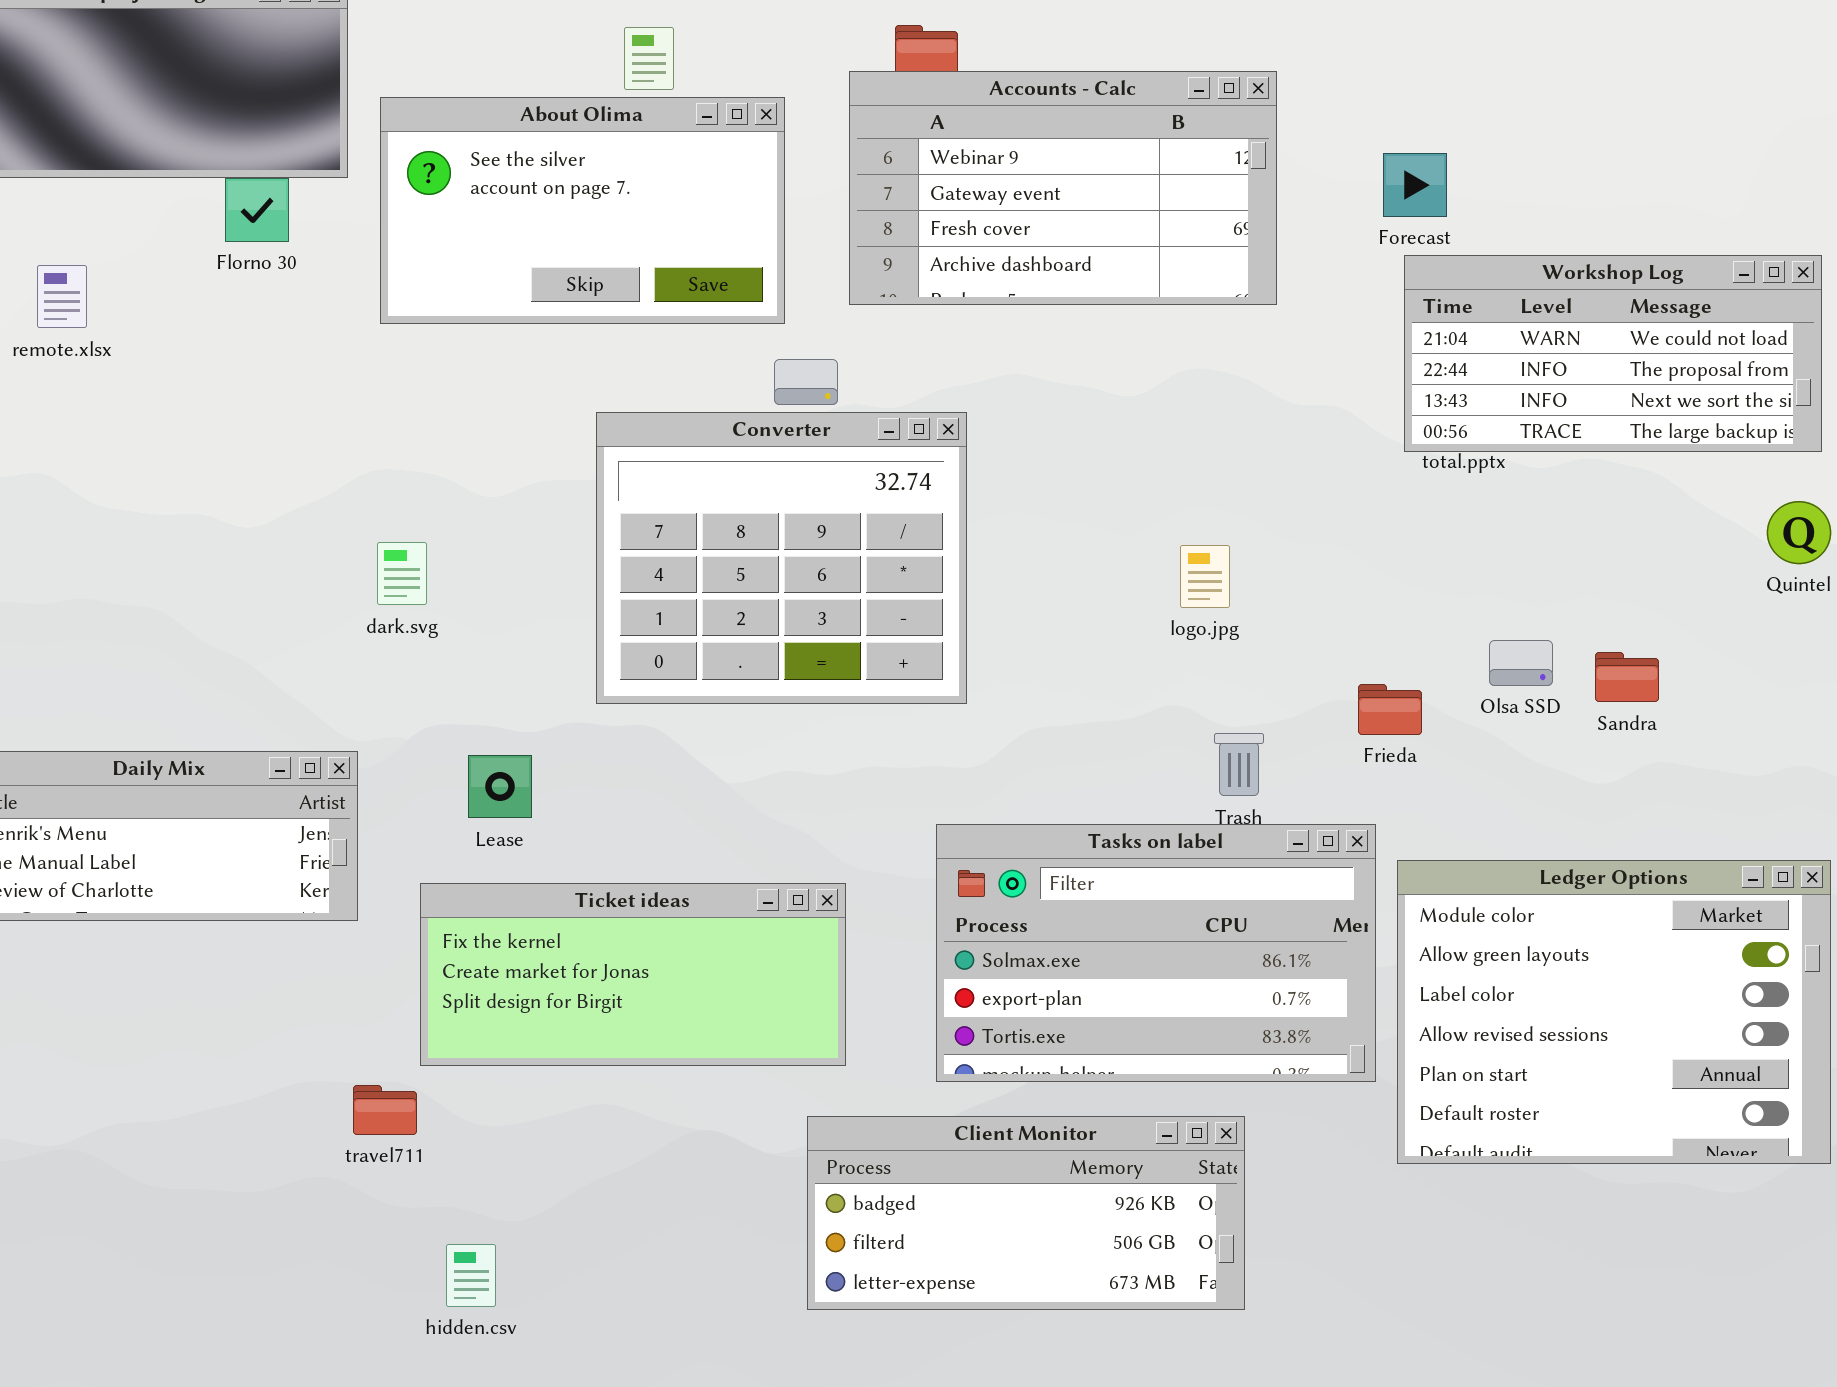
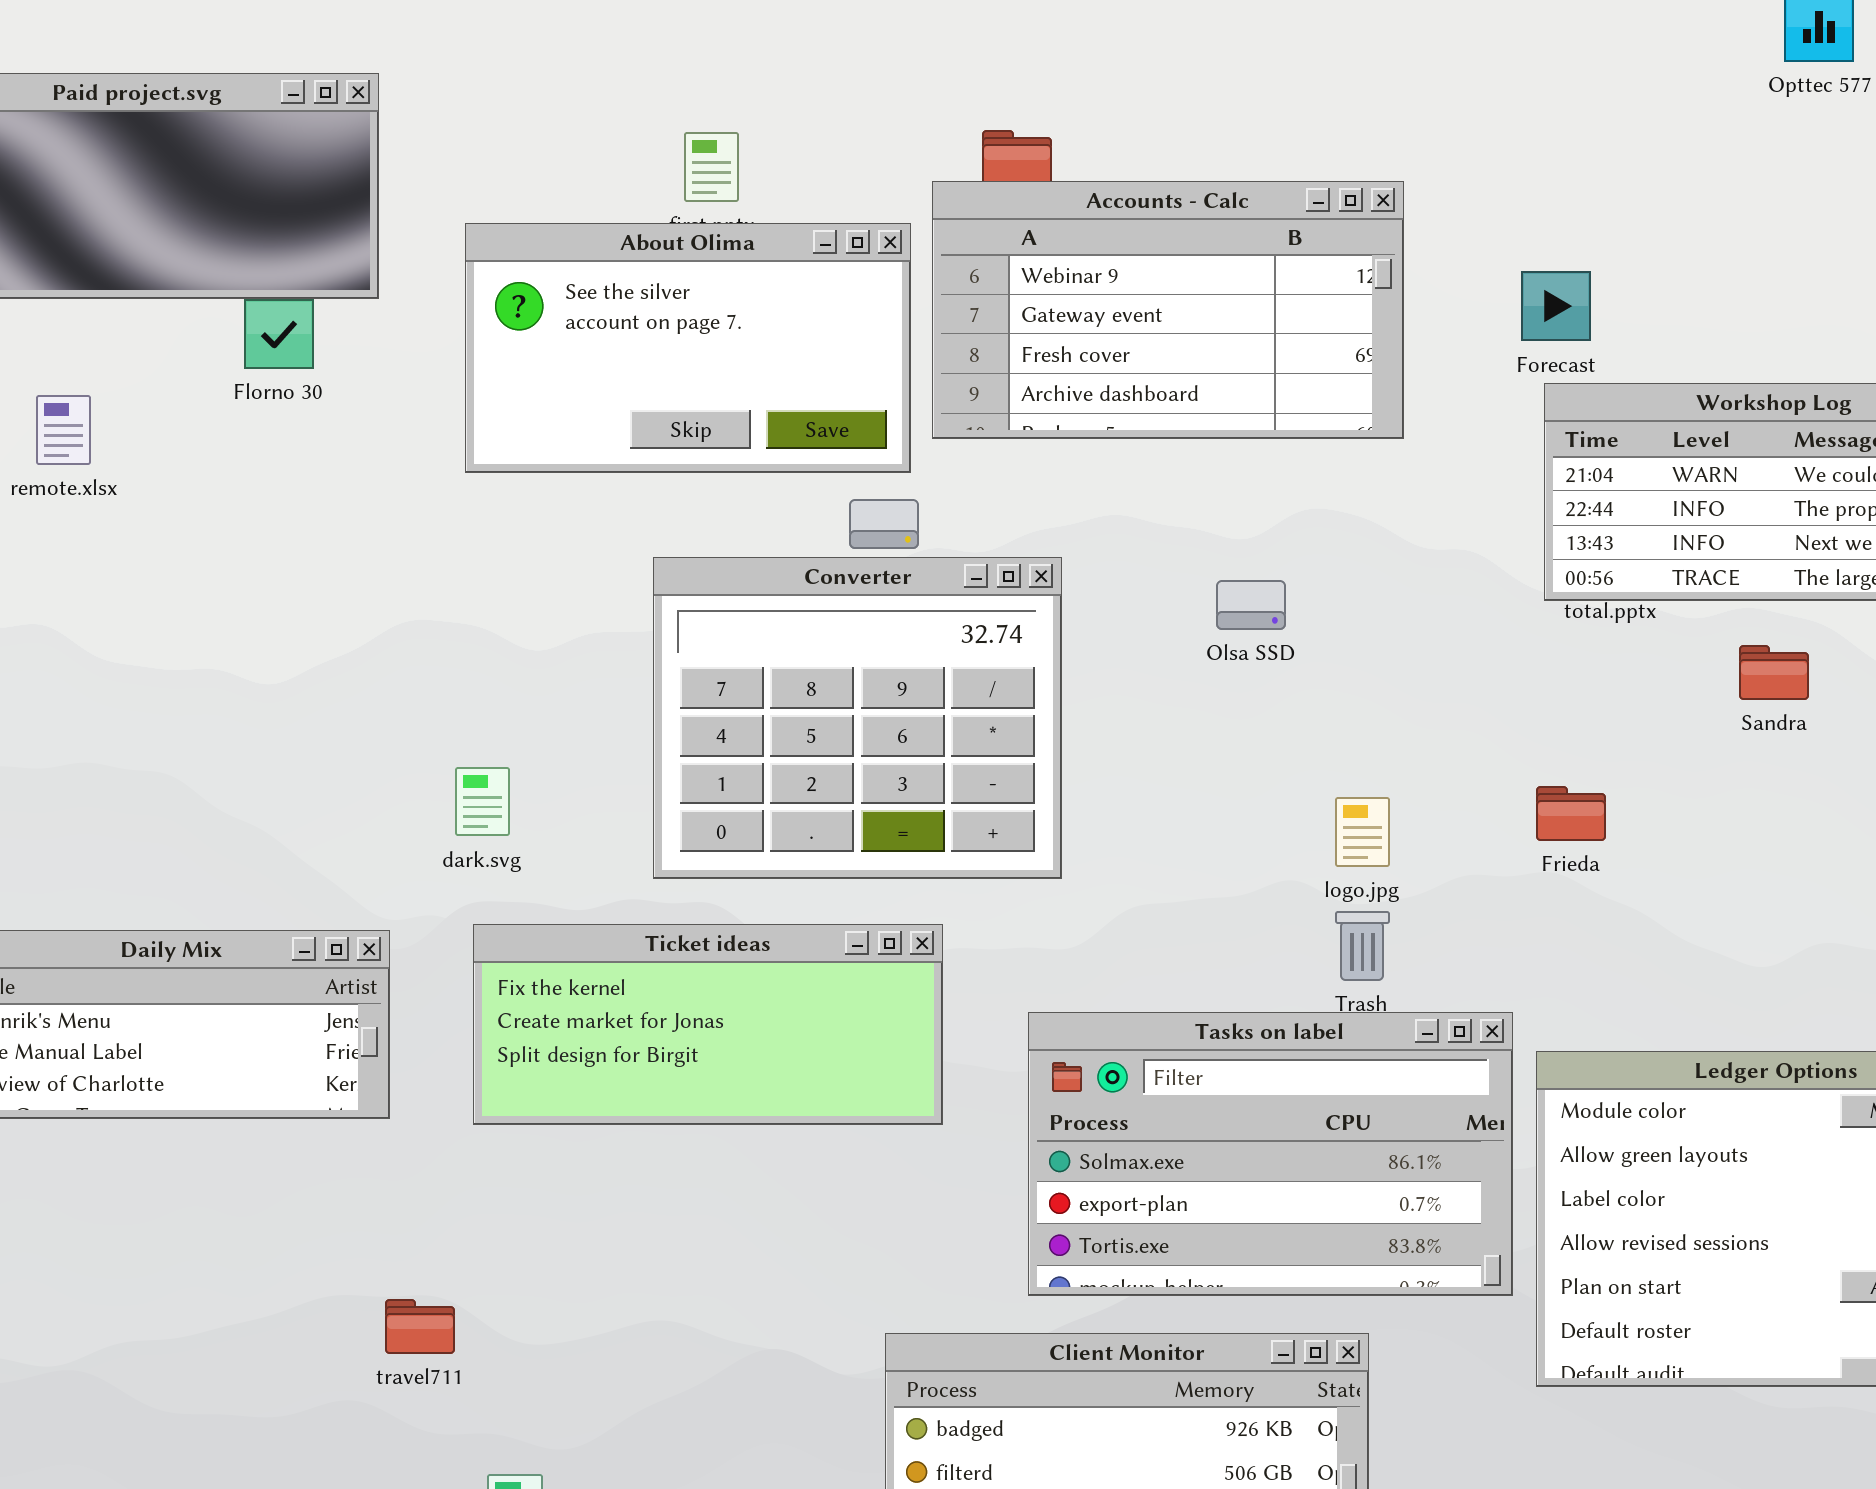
About Olima: [380,97,785,324] -> [465,223,911,473], moved
dark.svg: [377,542,427,605] -> [455,767,510,836], moved
logo.jpg: [1180,545,1230,608] -> [1335,797,1390,867], moved
Olsa SSD: [1489,640,1553,686] -> [1216,580,1286,630], moved
Sandra: [1595,652,1659,702] -> [1739,645,1809,700], moved
Frieda: [1358,684,1422,735] -> [1536,786,1606,841], moved
Ticket ideas: [420,883,846,1066] -> [473,924,943,1125], moved

